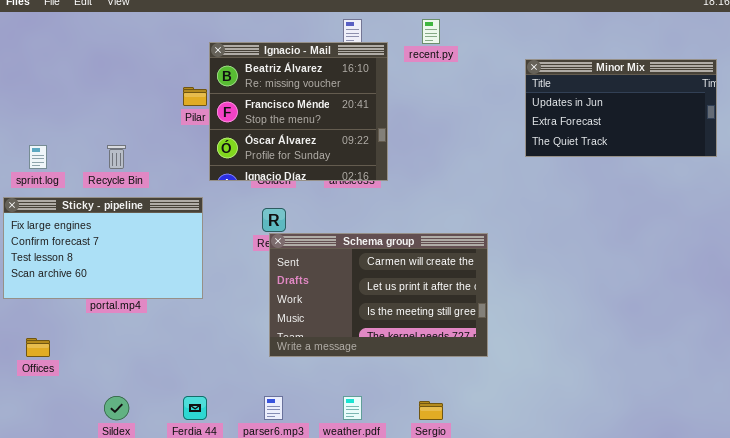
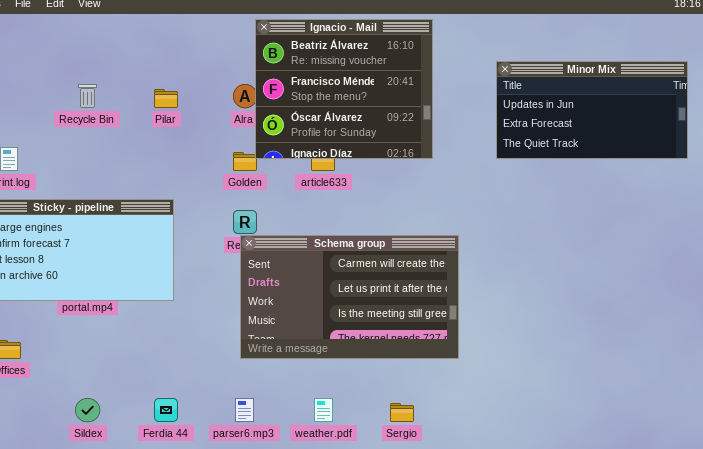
Ignacio - Mail: [209,42,388,181] -> [255,19,433,159], moved
Recycle Bin: [107,145,126,169] -> [78,84,97,108], moved

